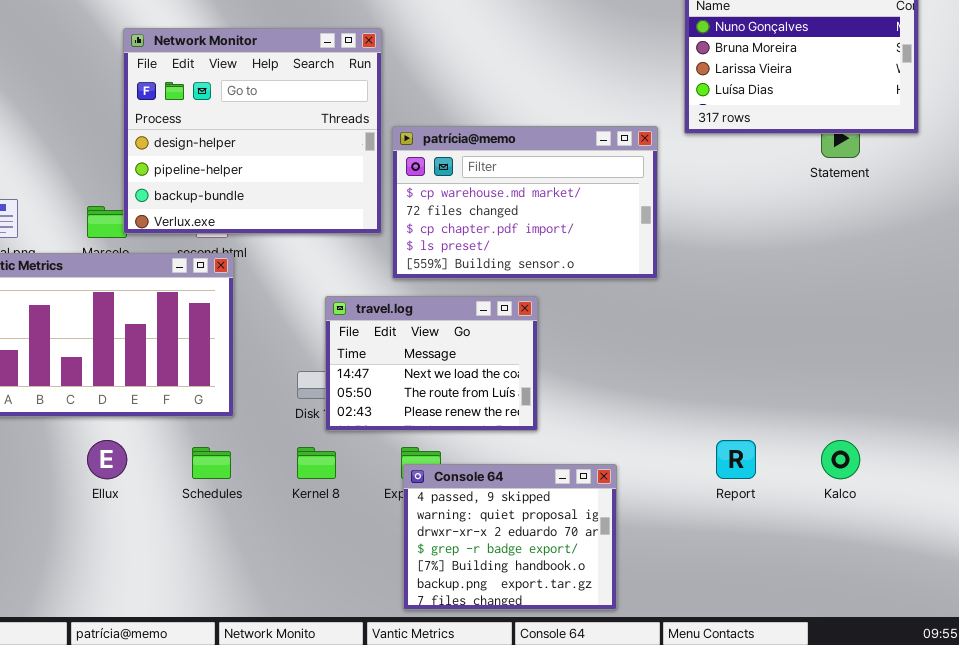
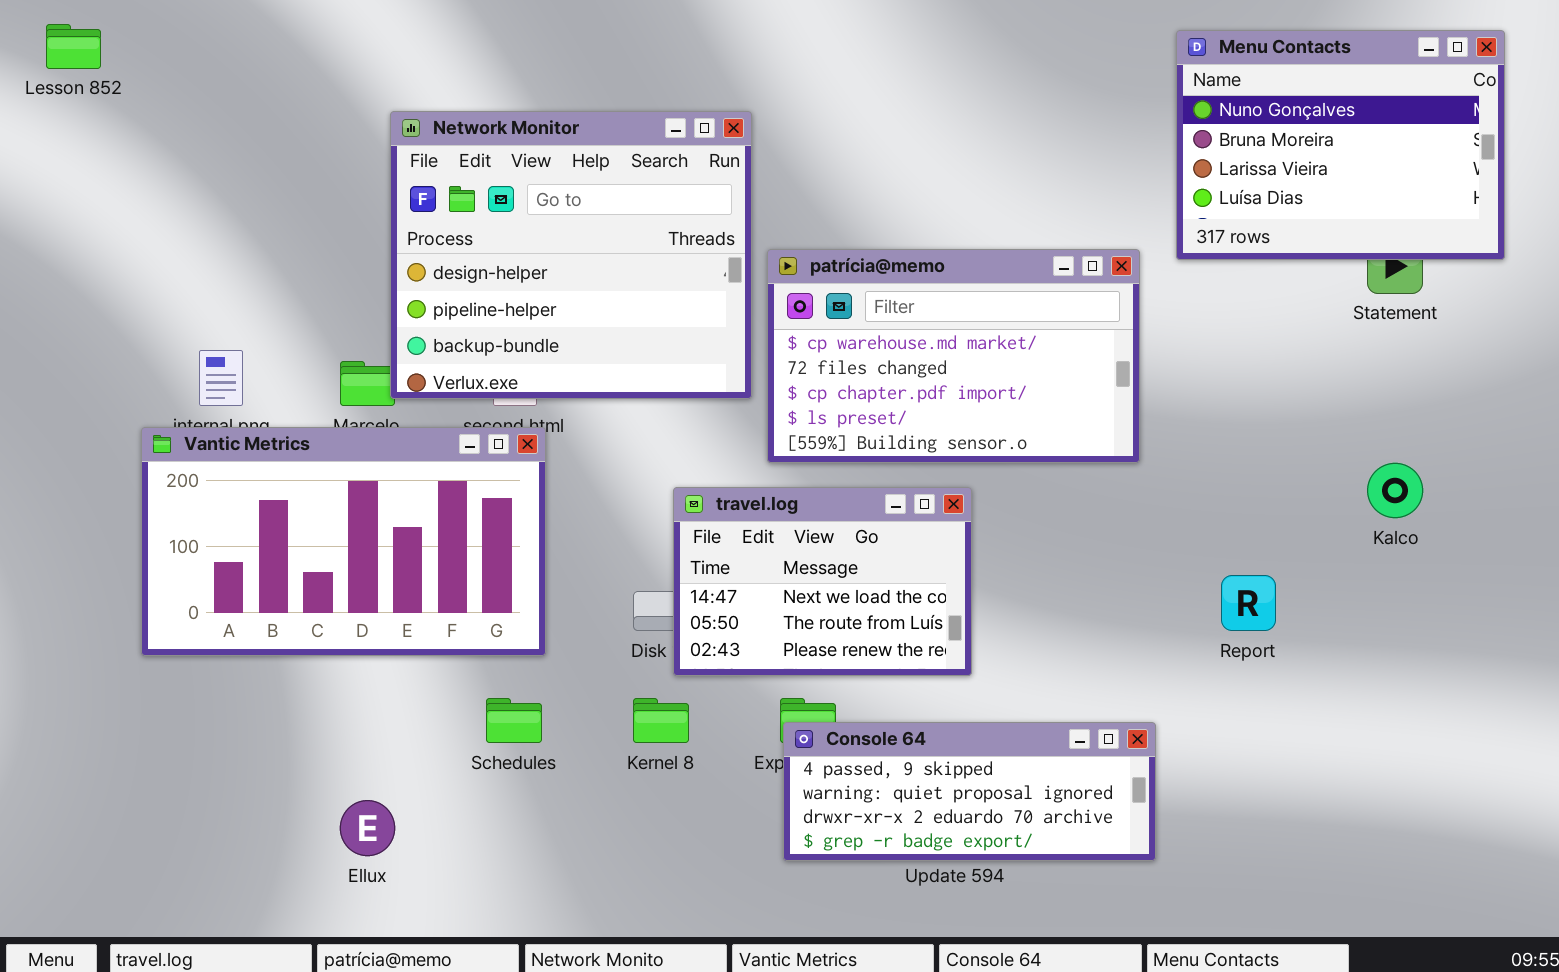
Ellux: [87,440,127,479] -> [340,800,395,856], moved
Report: [716,440,756,479] -> [1221,575,1276,631], moved
Kalco: [821,440,860,479] -> [1367,463,1423,518], moved
Console 64: [403,464,617,610] -> [783,722,1156,861], resized

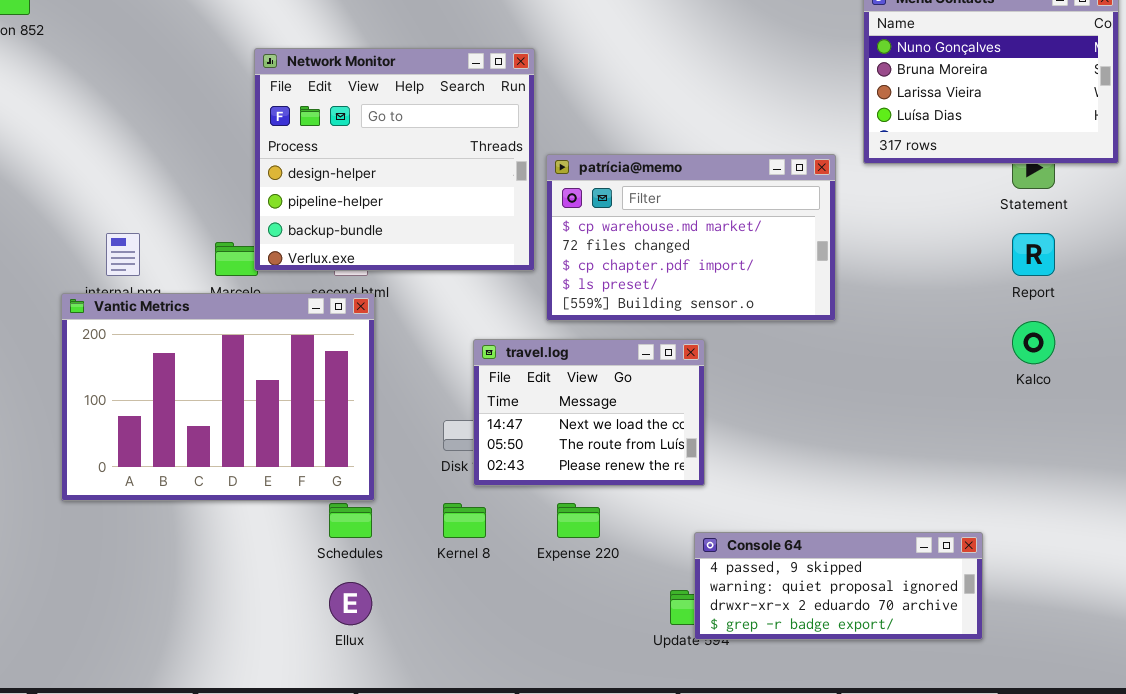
Vantic Metrics: [141,427,546,656] -> [61,293,375,501], resized
Report: [1221,575,1276,631] -> [1012,233,1055,276], moved
Console 64: [783,722,1156,861] -> [694,532,983,640], moved
Ellux: [340,800,395,856] -> [329,582,372,625], moved

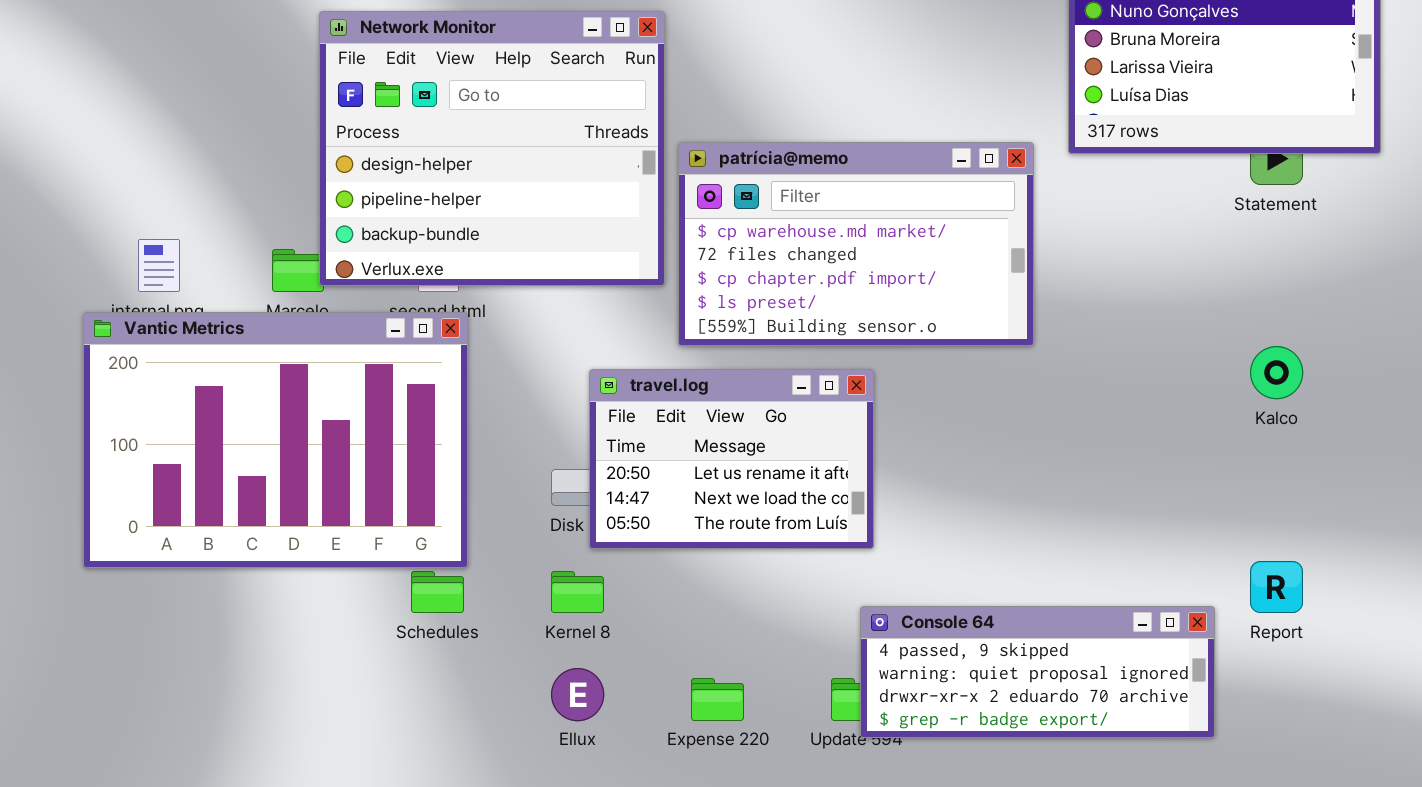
Report: [1012,233,1055,276] -> [1250,561,1303,613], moved
travel.log: [473,339,705,486] -> [589,369,874,549], scrolled up 1 row
Expense 220: [557,503,600,538] -> [691,678,744,721], moved
Ellux: [329,582,372,625] -> [551,668,604,721], moved

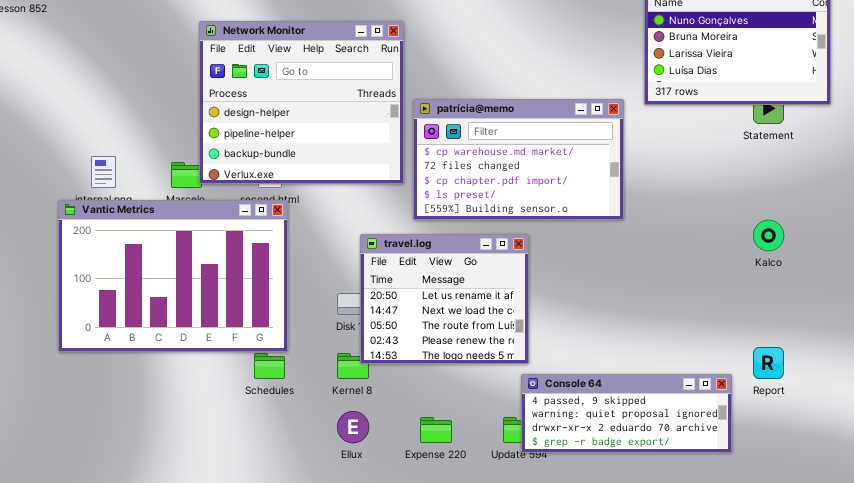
travel.log: [589,369,874,549] -> [360,234,529,364], resized

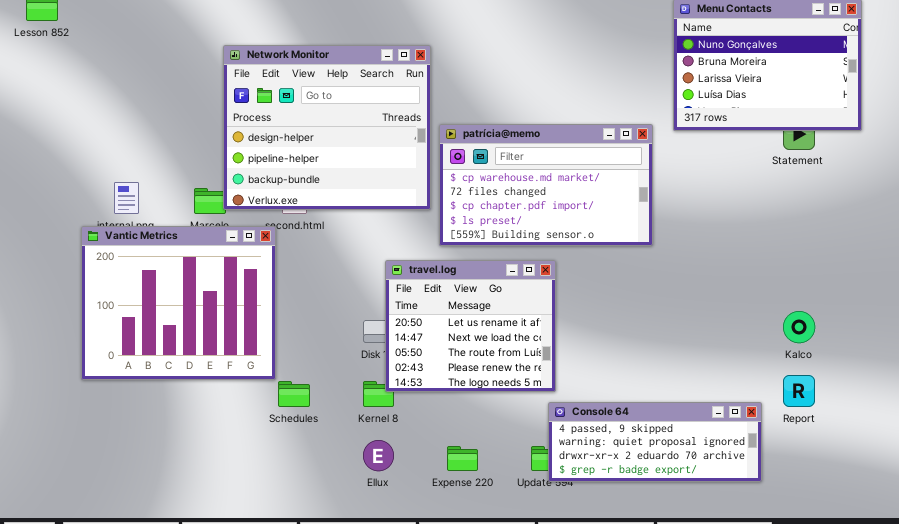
Vantic Metrics: [58,200,288,352] -> [81,226,276,380], resized
Kalco: [753,220,784,251] -> [783,311,815,343], moved

